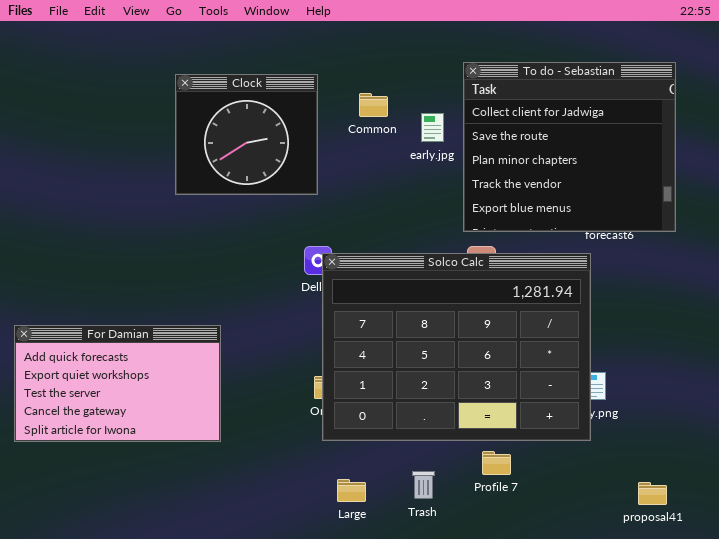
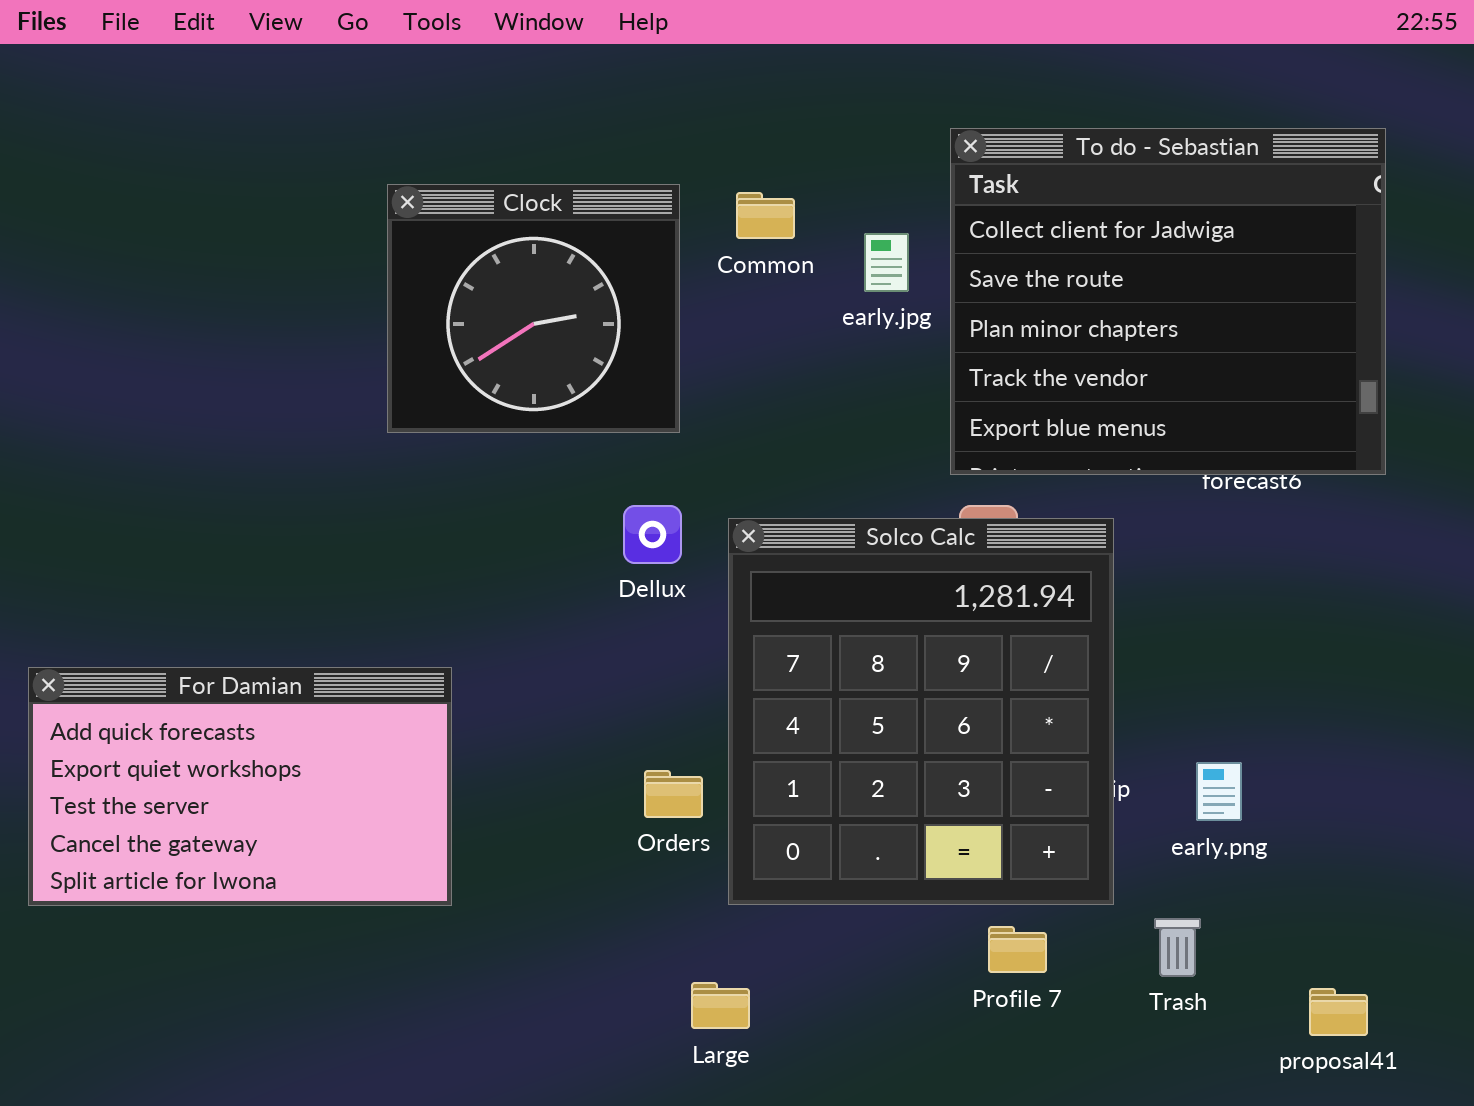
Clock: [175,74,318,195] -> [387,184,680,433], moved
Solco Calc: [322,253,591,441] -> [728,518,1114,905], moved, resized
Trash: [412,471,435,499] -> [1154,918,1201,977], moved

